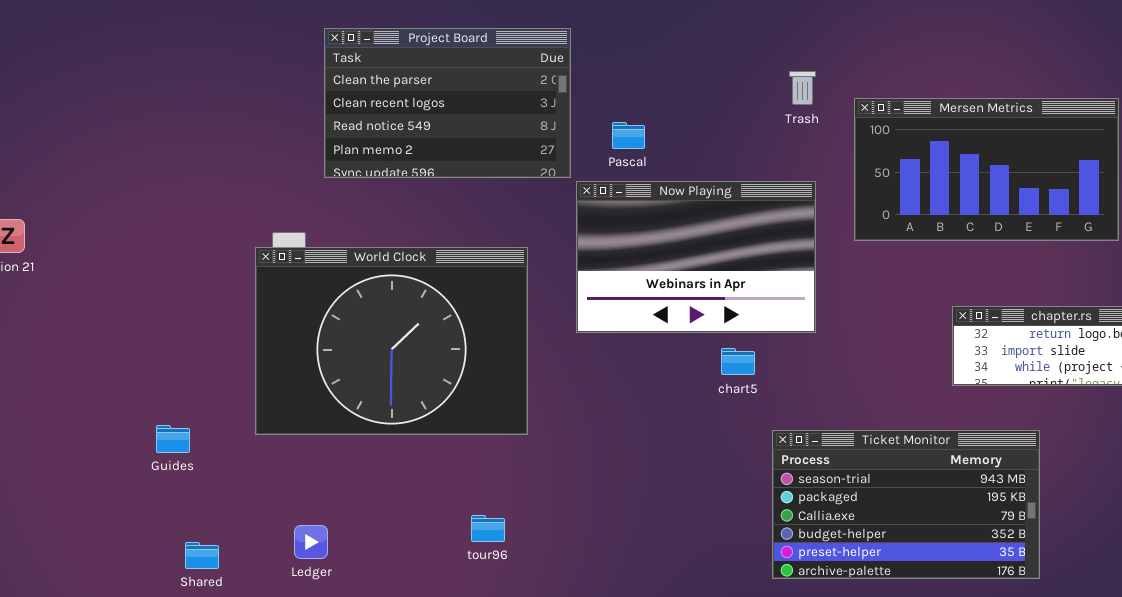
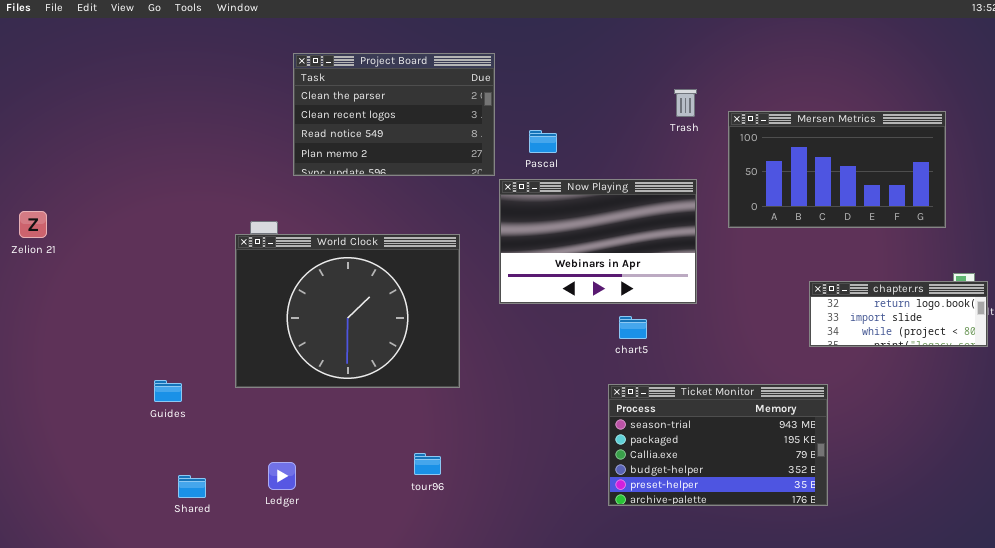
Ticket Monitor: [772,430,1040,579] -> [608,384,828,506], moved

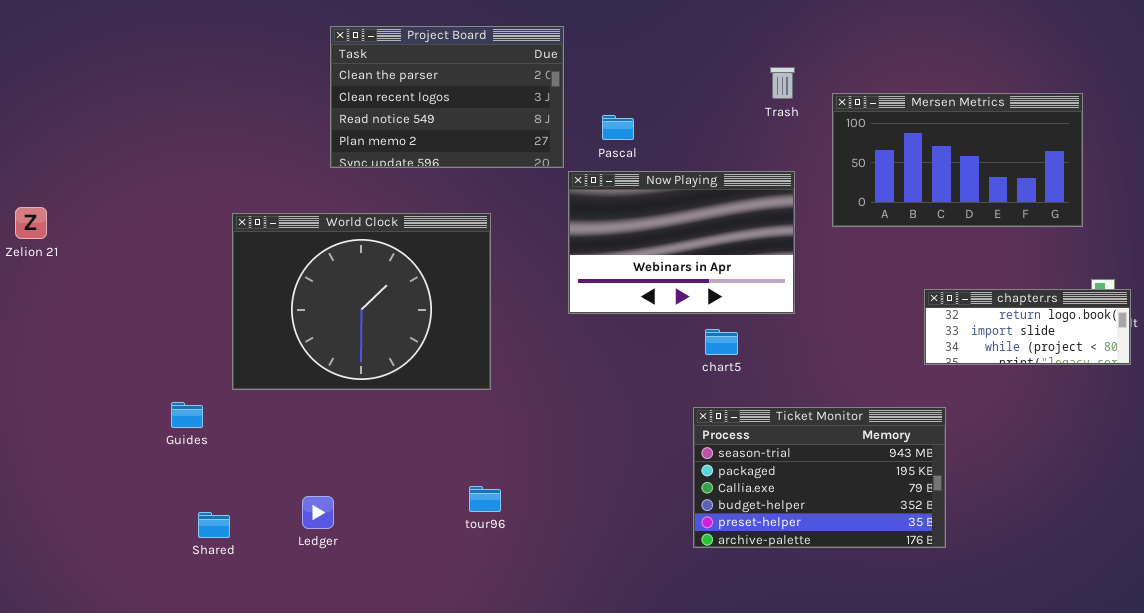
World Clock: [235,234,460,388] -> [232,213,491,390], moved

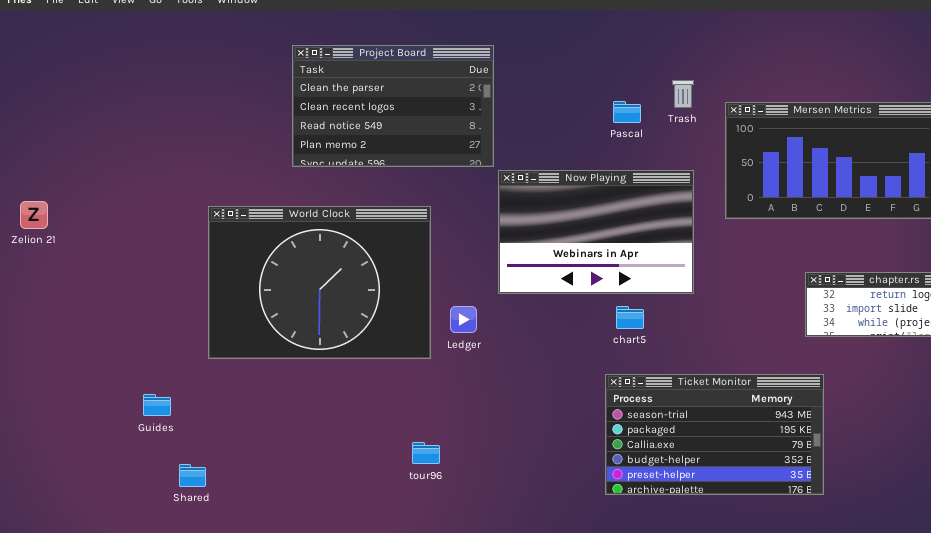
Pascal: [602,115,634,140] -> [613,101,641,123], moved
Guides: [171,402,203,428] -> [143,394,171,416], moved
Ledger: [302,496,334,529] -> [450,306,477,333], moved

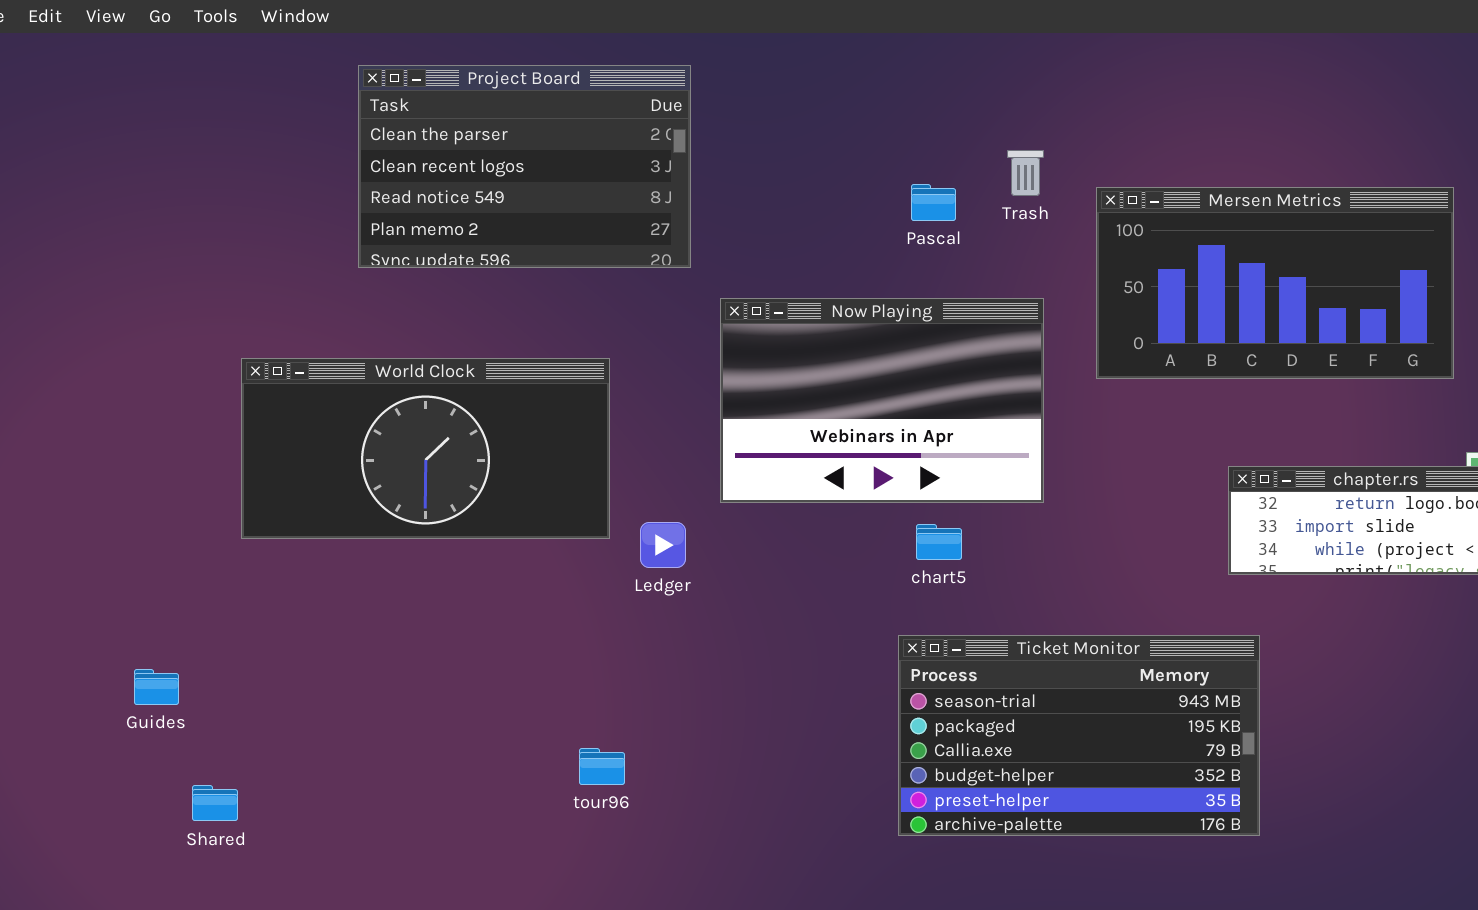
Project Board: [292,45,494,167] -> [358,65,691,268], moved
World Clock: [208,206,431,359] -> [241,358,610,539], resized

